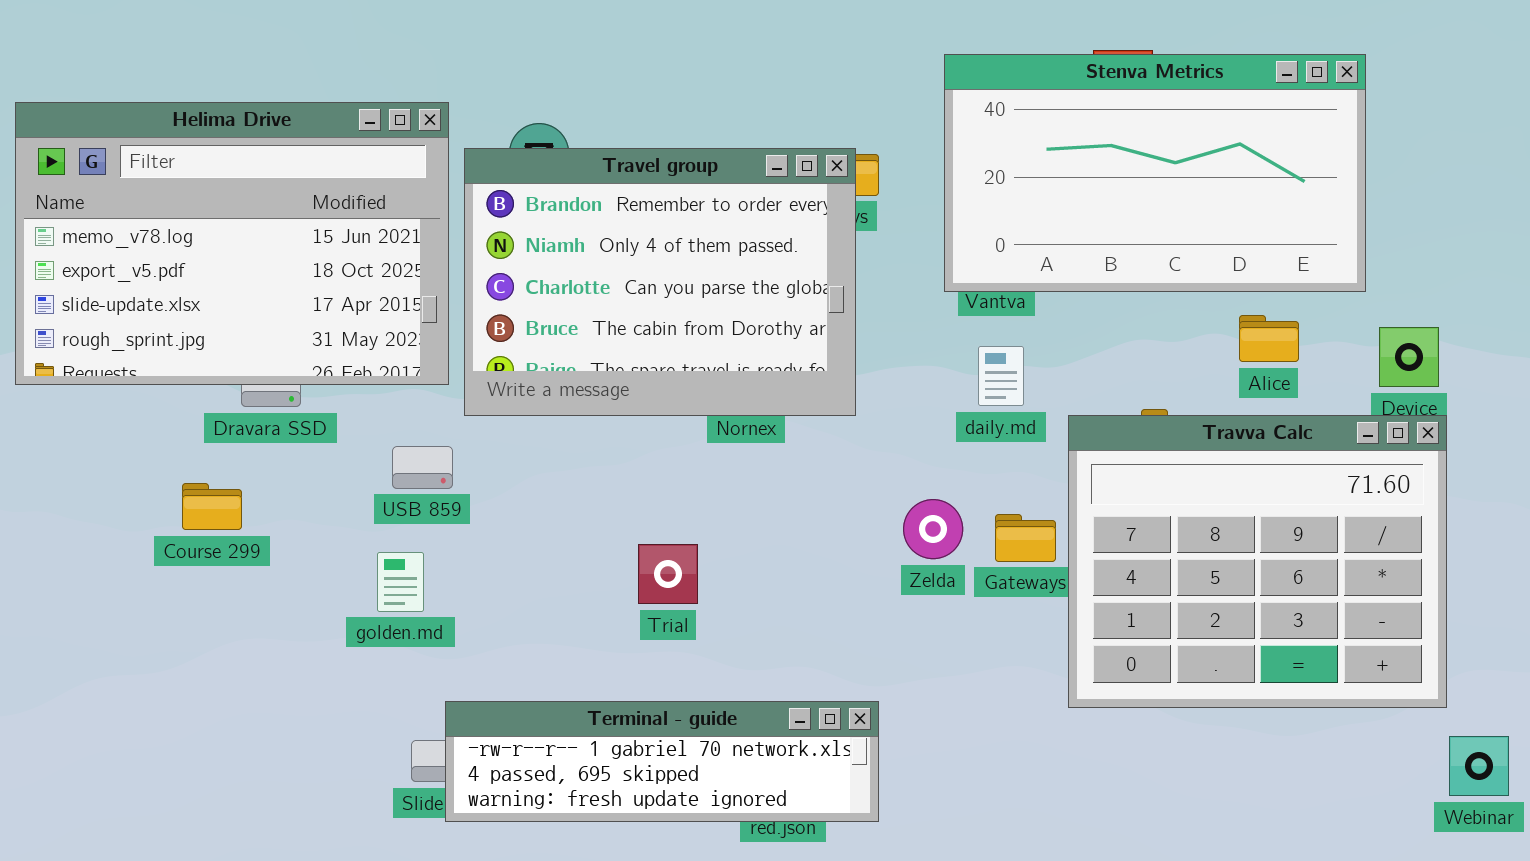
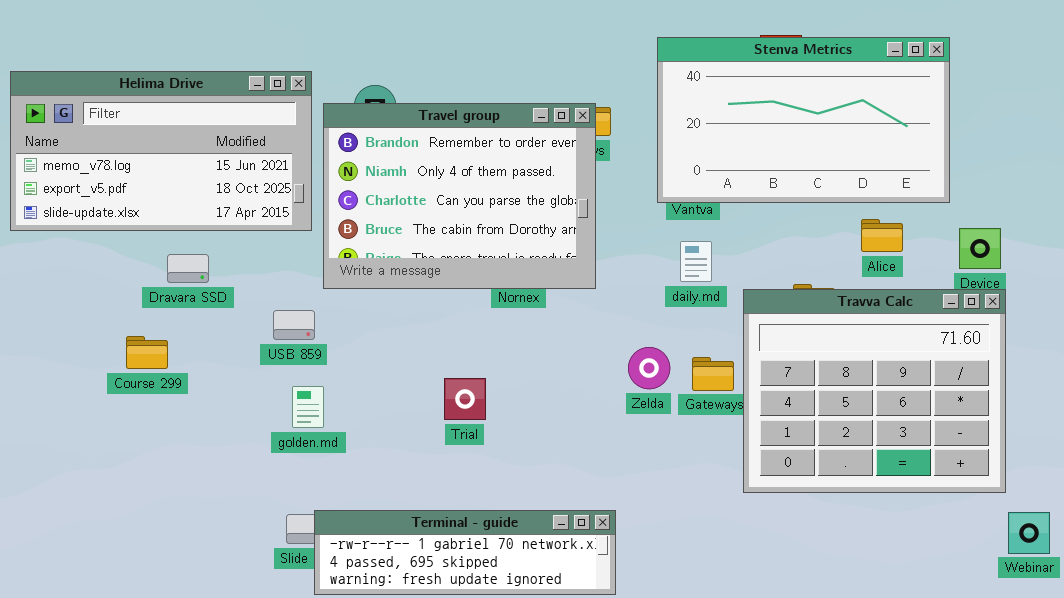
Helima Drive: [15,102,449,385] -> [10,71,312,231], resized
golden.md: [377,552,424,612] -> [292,386,324,428], moved
Terminal - guide: [445,701,879,822] -> [314,510,616,595], moved

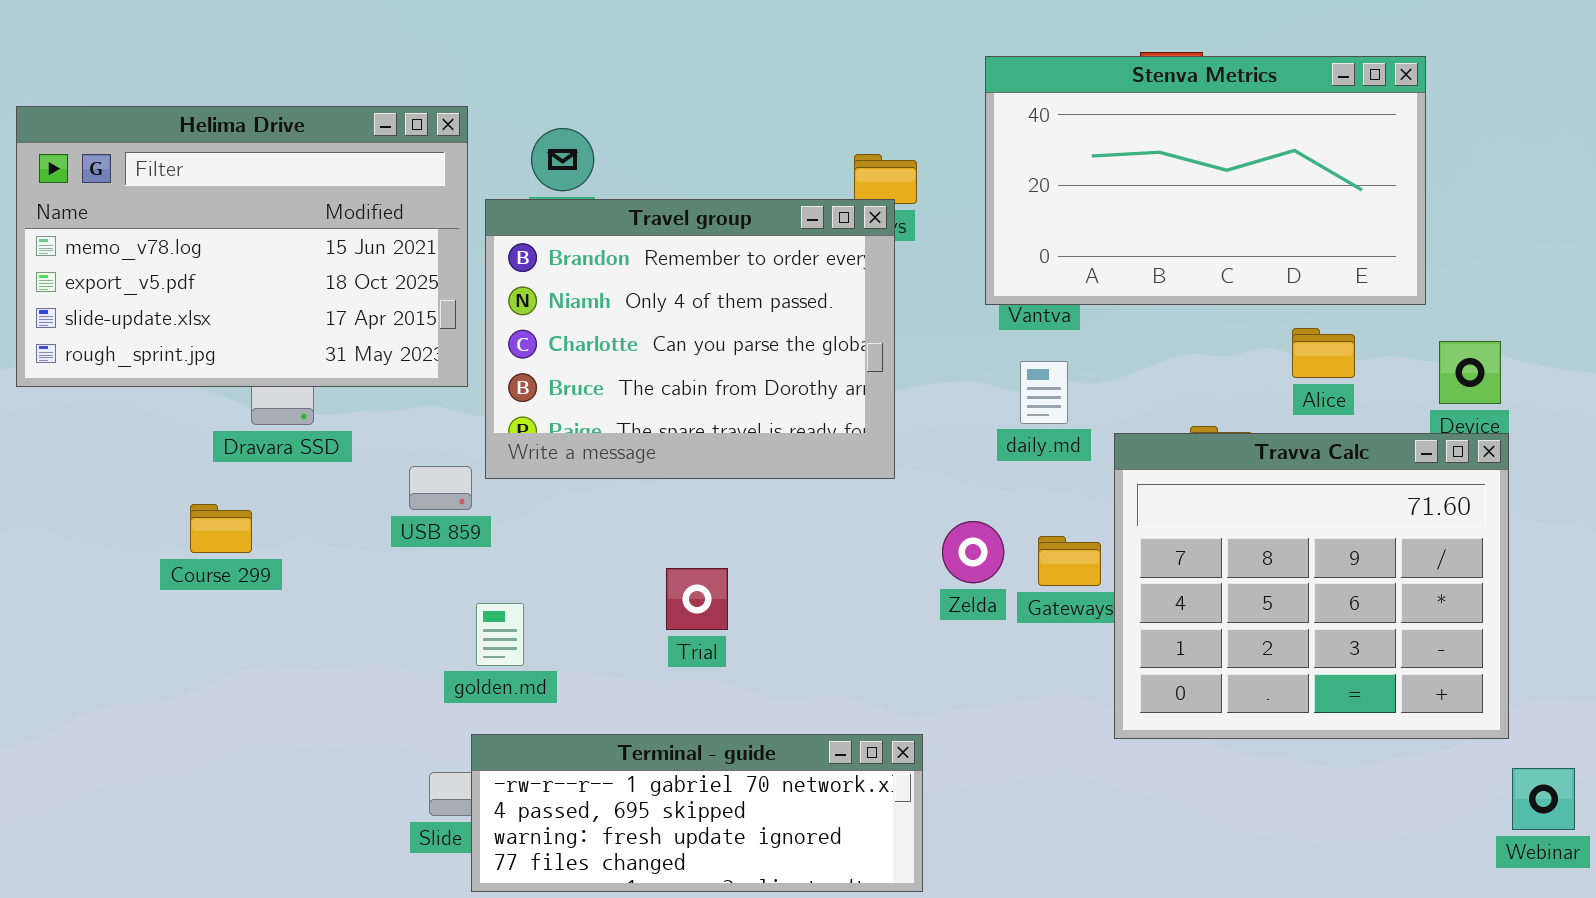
Helima Drive: [10,71,312,231] -> [16,106,468,387], resized
Travel group: [323,103,596,289] -> [485,199,895,479], moved
golden.md: [292,386,324,428] -> [476,603,524,666], moved
Terminal - guide: [314,510,616,595] -> [471,734,923,892], resized

